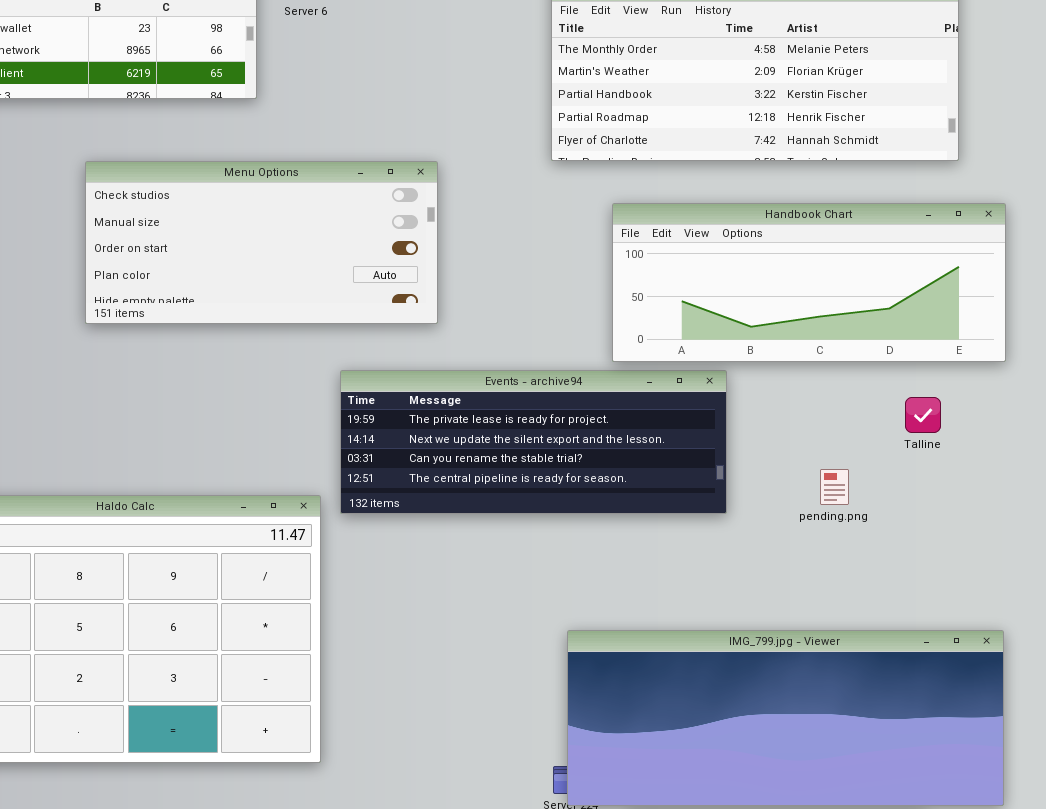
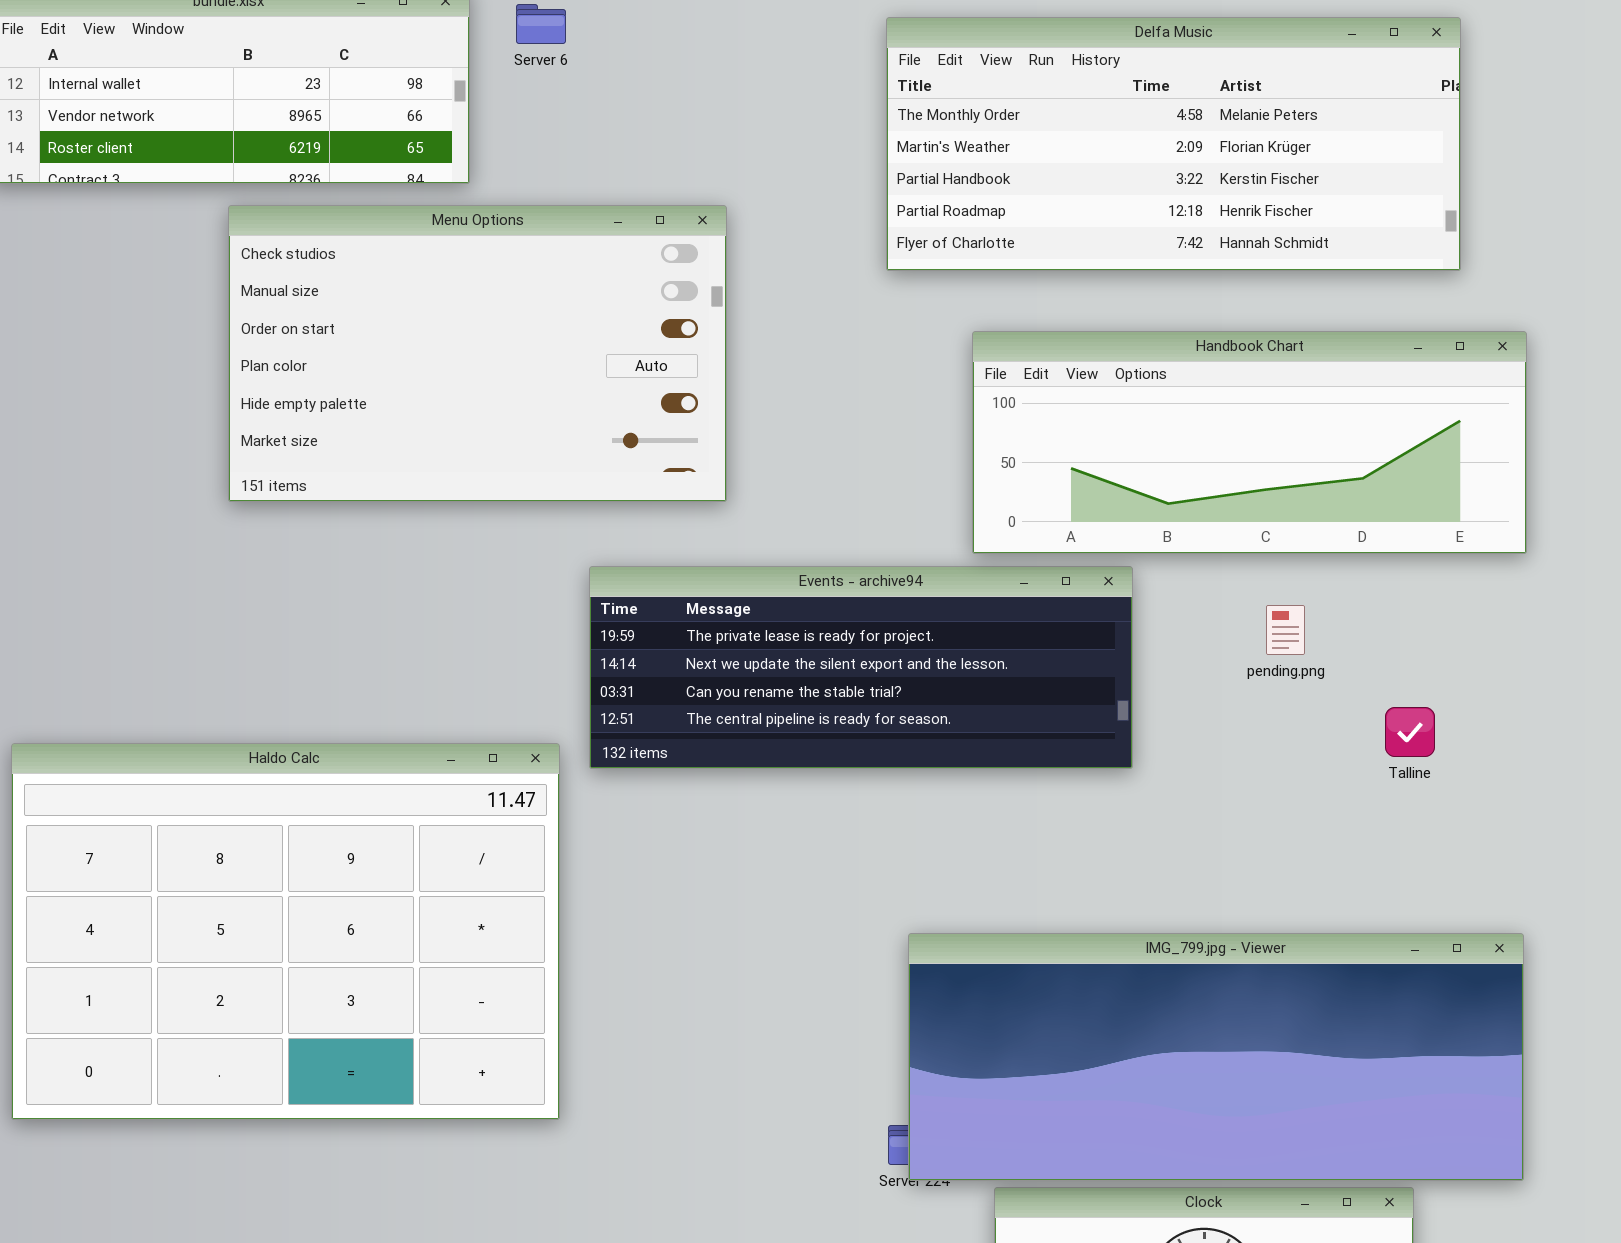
Menu Options: [85,161,438,324] -> [228,205,727,502], resized
Talline: [905,397,941,433] -> [1385,707,1435,757], moved
pending.png: [820,469,849,505] -> [1266,605,1305,655], moved

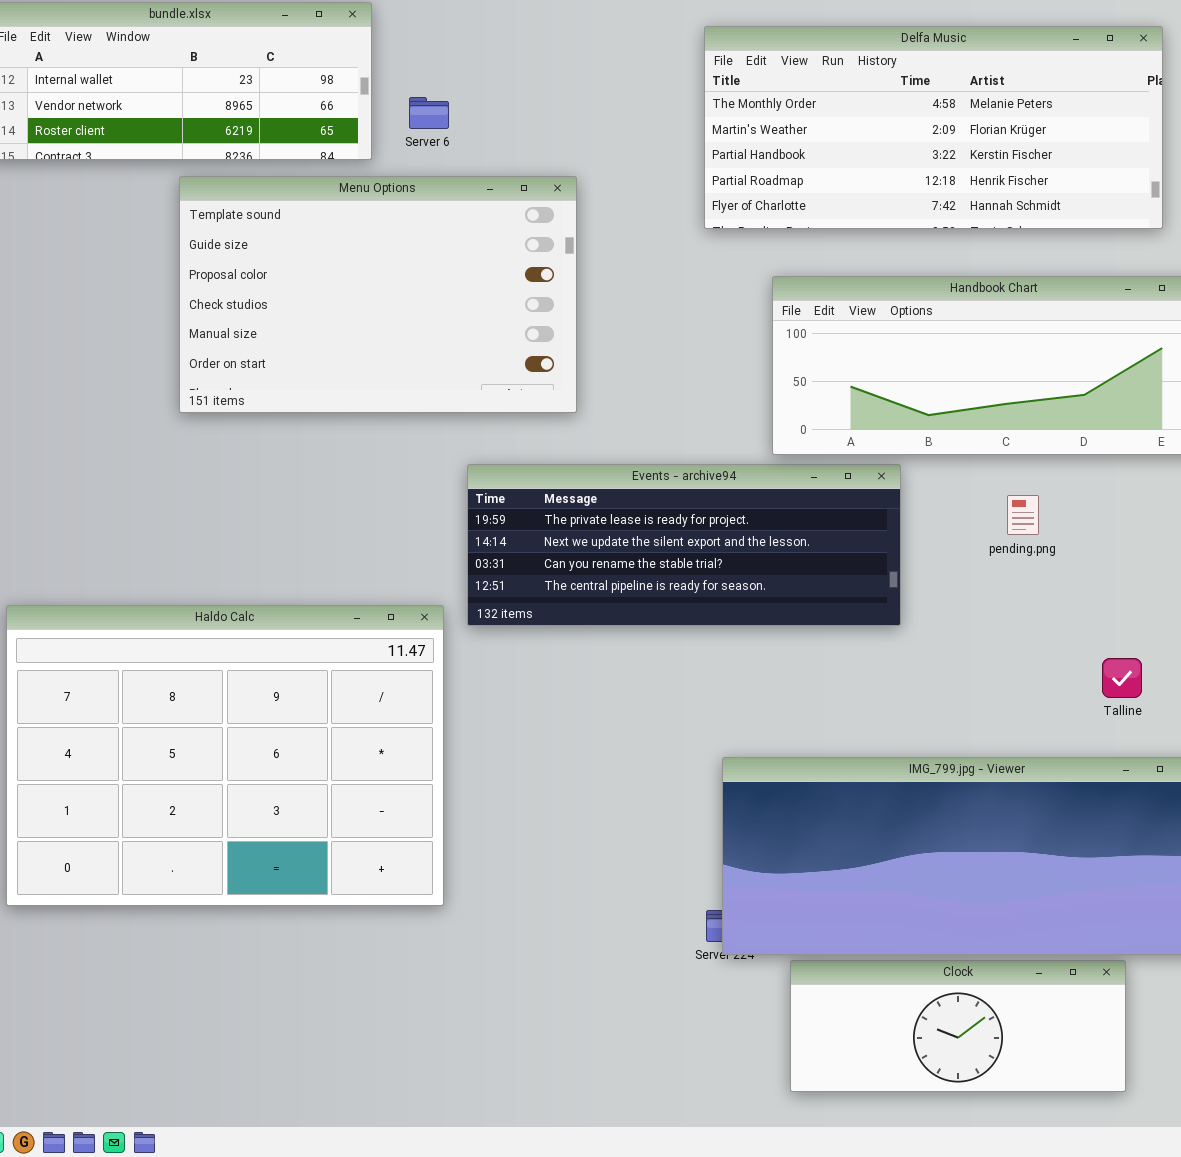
Server 6: [516,4,566,44] -> [409,97,449,129], moved
Menu Options: [228,205,727,502] -> [179,176,577,413], scrolled up 3 rows
Talline: [1385,707,1435,757] -> [1102,658,1142,698], moved

